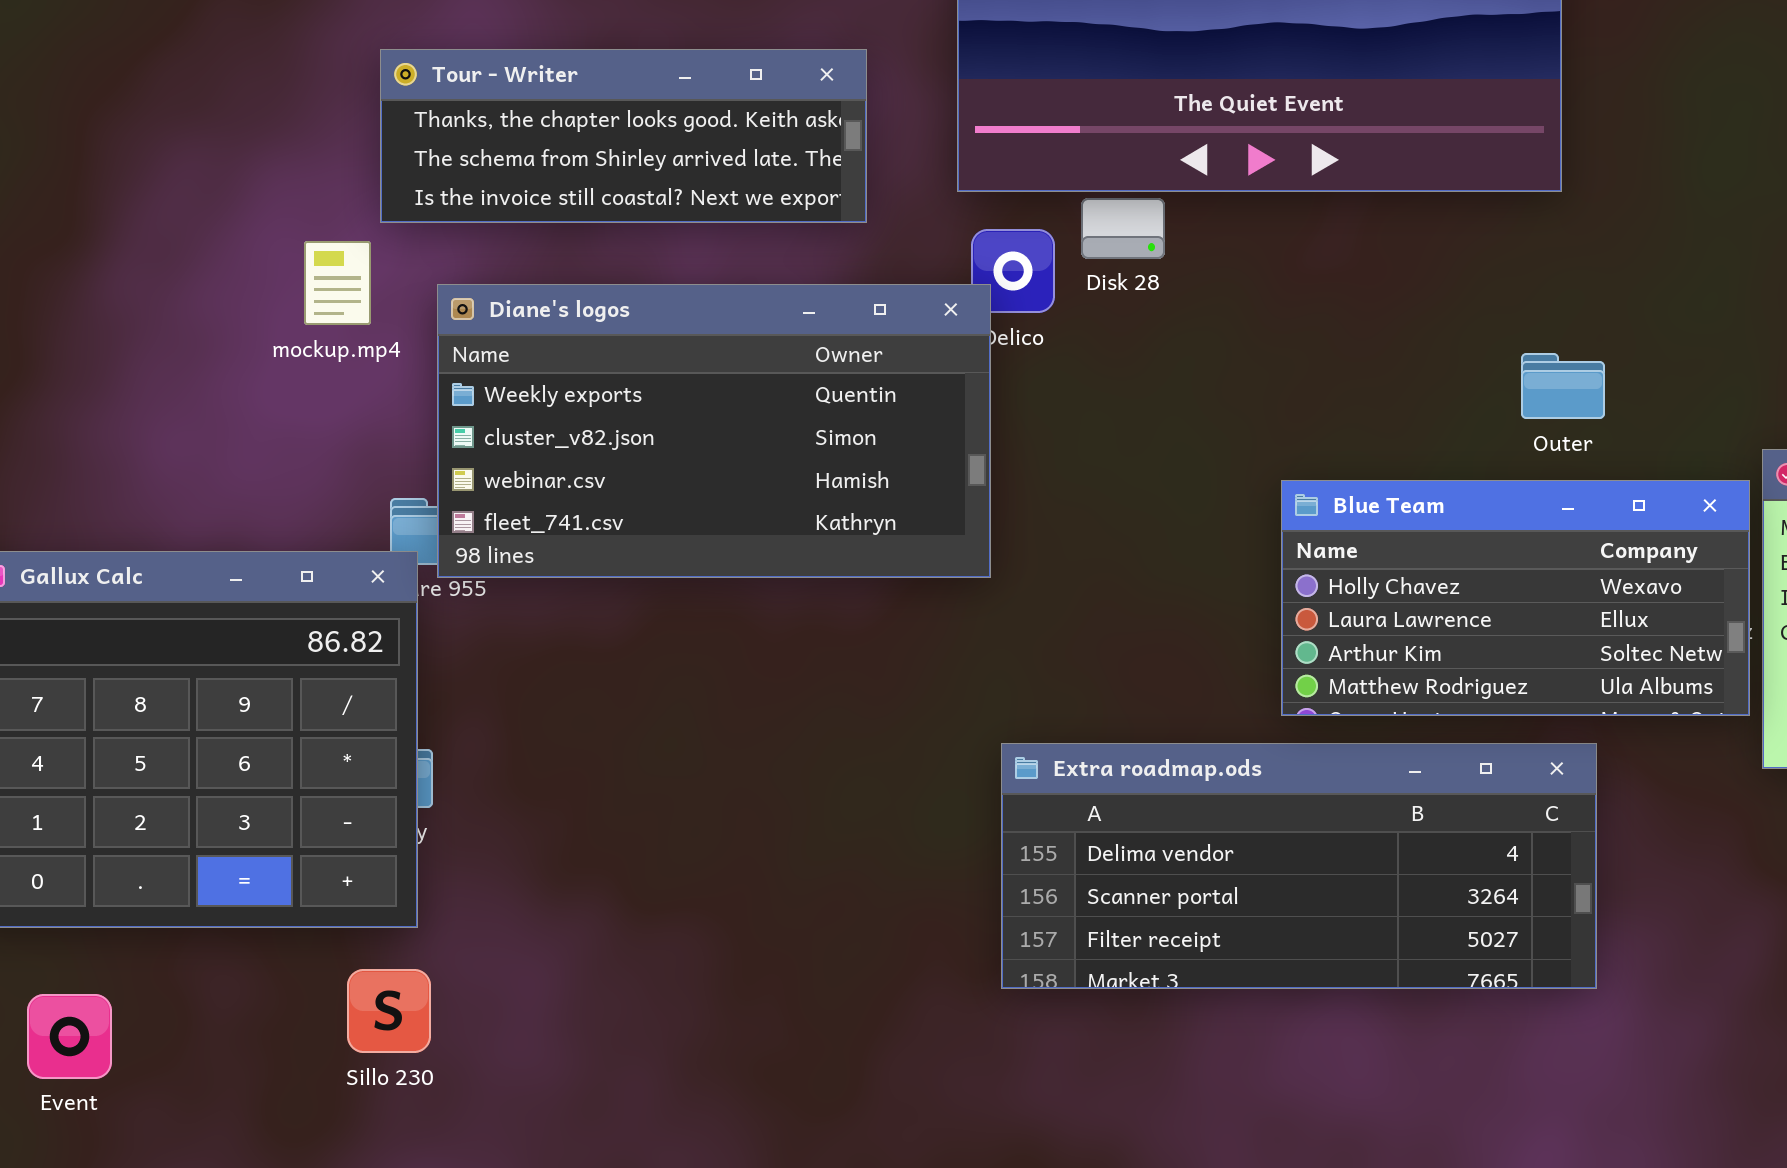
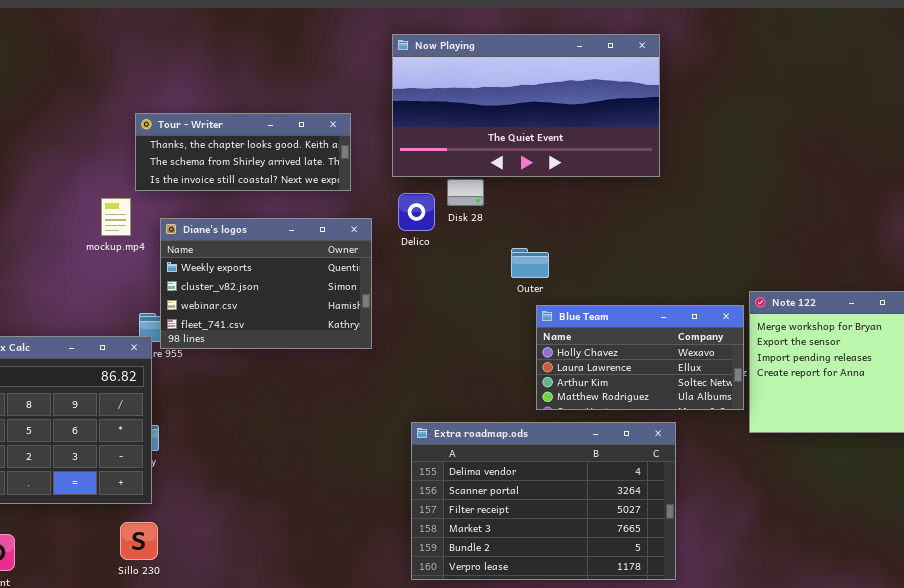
Diane's logos: [437,284,991,578] -> [160,218,372,349], resized
Outer: [1521,353,1605,419] -> [511,248,549,278], moved
Extra roadmap.ods: [1001,743,1597,989] -> [411,422,676,580], resized

